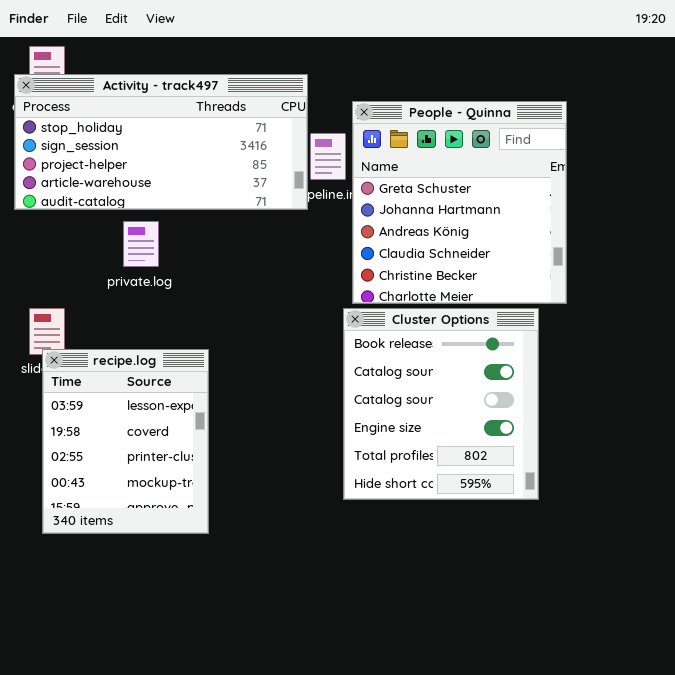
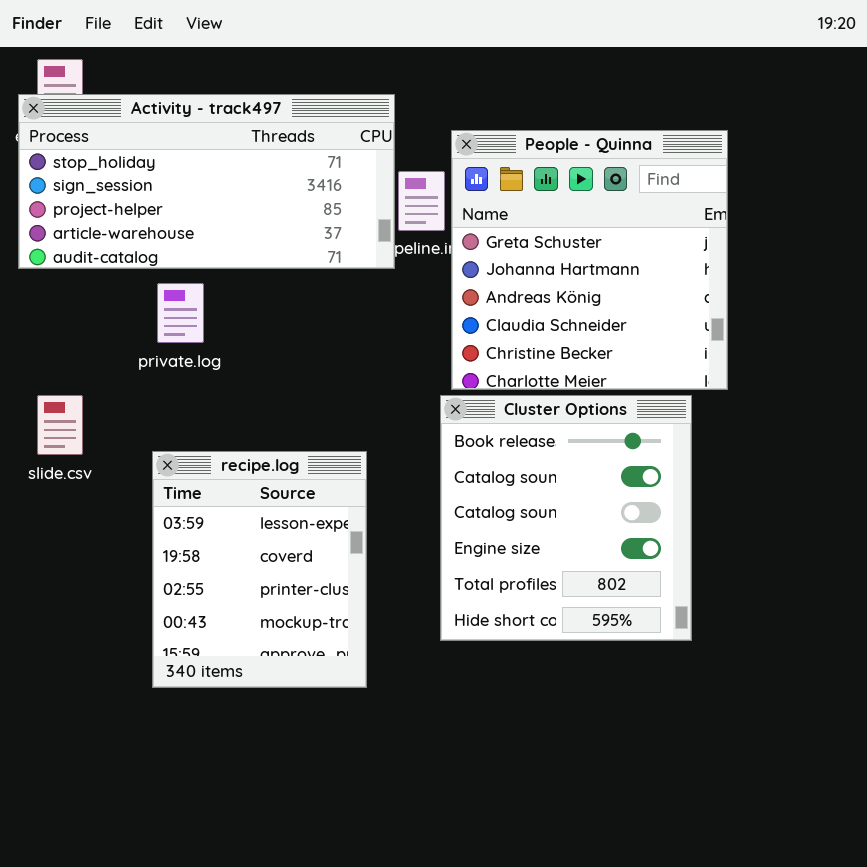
recipe.log: [42,349,209,534] -> [152,451,367,688], moved

